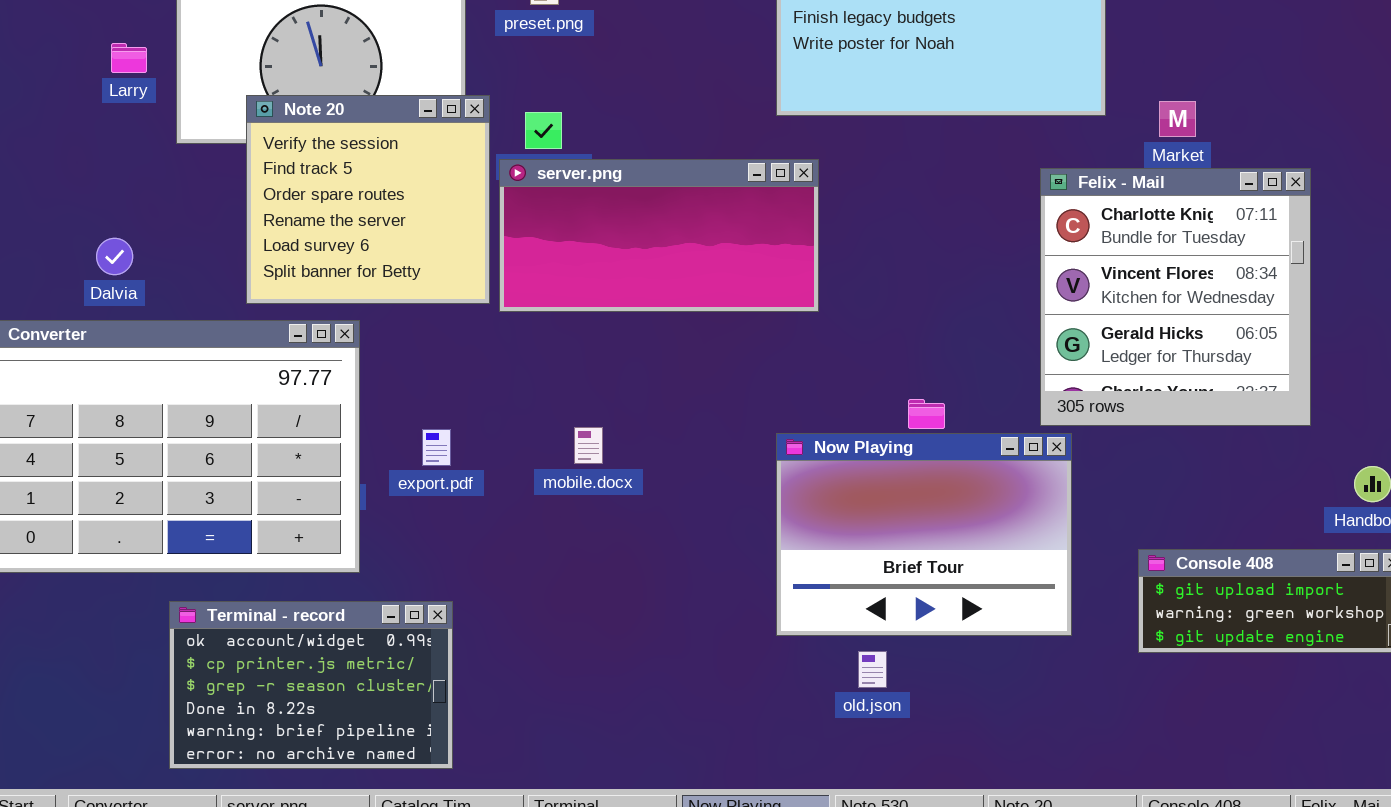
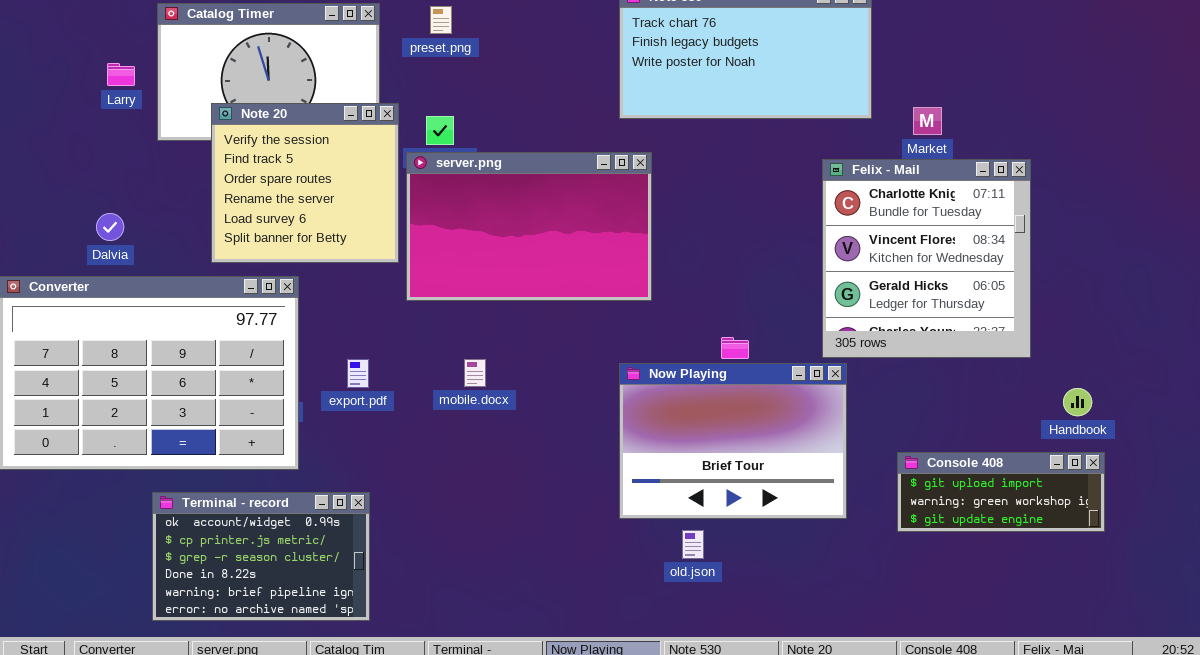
server.png: [499,159,819,312] -> [406,152,652,301], resized

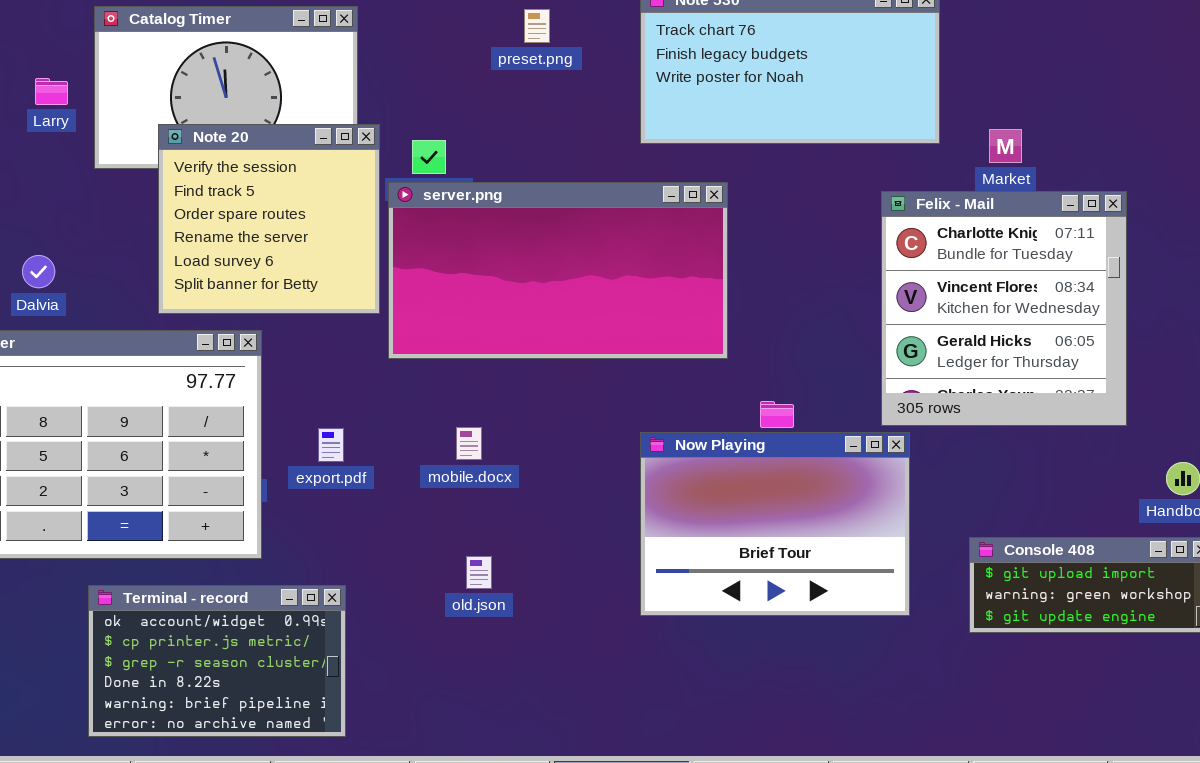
preset.png: [430,6,452,34] -> [524,9,550,43], moved
server.png: [406,152,652,301] -> [388,182,728,359], resized
old.json: [682,530,704,559] -> [466,556,492,589], moved

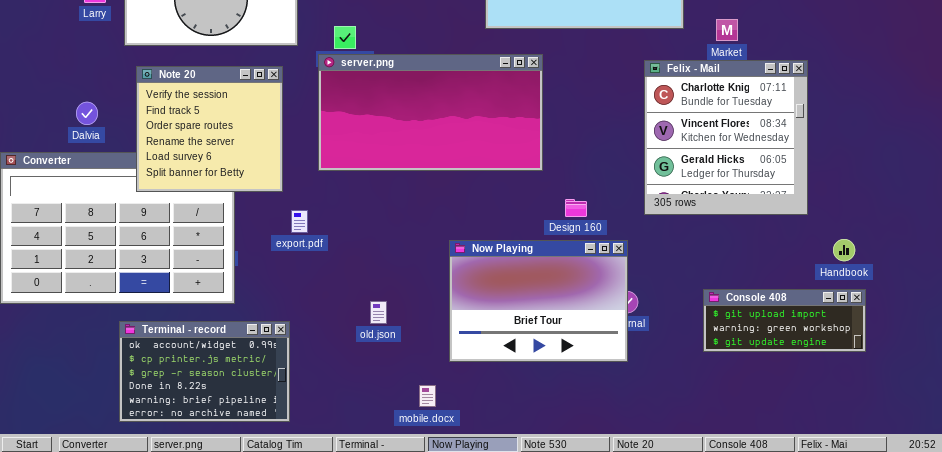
Note 20: [158,124,380,314] -> [136,66,283,192], moved
mobile.docx: [456,427,482,460] -> [419,385,436,407], moved
export.pdf: [318,428,344,462] -> [291,210,308,233], moved
Now Playing: [640,432,910,616] -> [449,240,628,362], moved

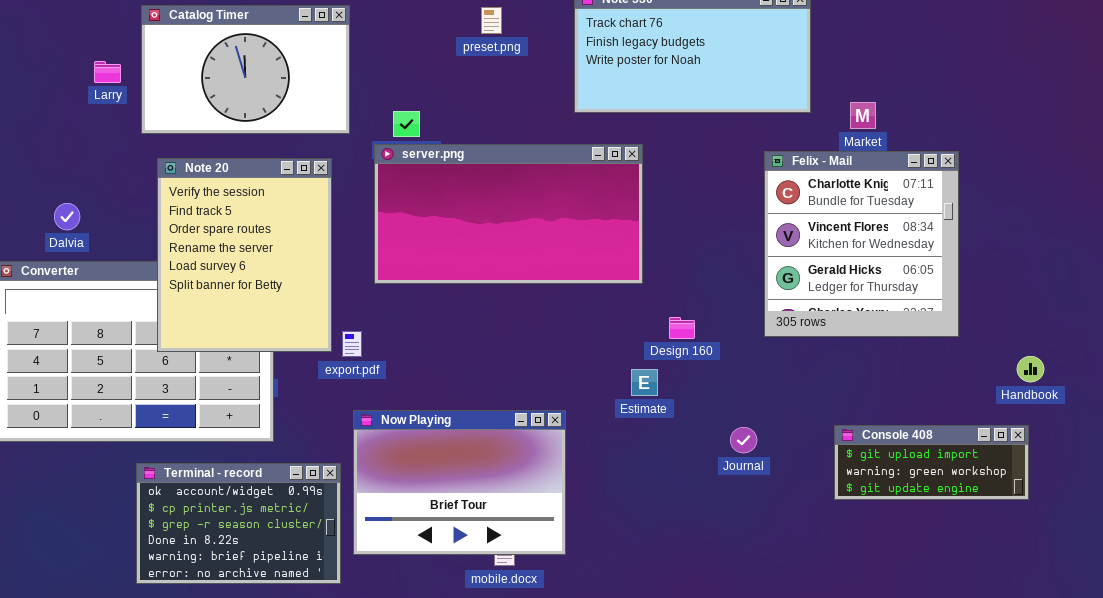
Note 20: [136,66,283,192] -> [157,158,332,352], resized
Dalvia: [76,102,98,125] -> [54,203,80,230], moved
Handbook: [833,239,855,261] -> [1017,356,1044,382], moved
Now Playing: [449,240,628,362] -> [353,410,566,555], moved

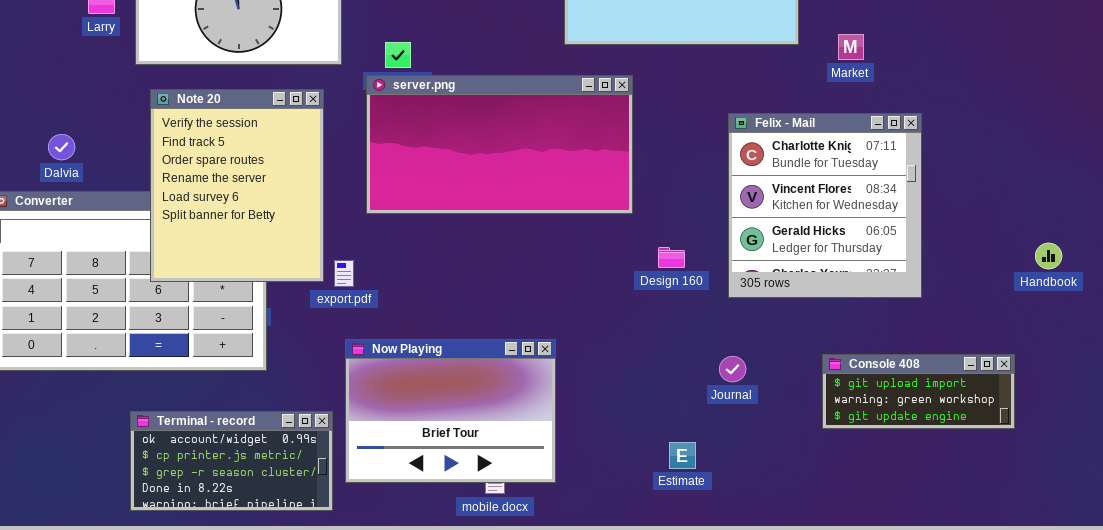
Felix - Mail: [764,151,959,337] -> [728,113,922,298], moved
Handbook: [1017,356,1044,382] -> [1035,243,1062,269], moved
Estimate: [631,369,658,396] -> [669,442,696,469], moved
Terminal - record: [136,463,341,584] -> [130,411,333,511], resized

